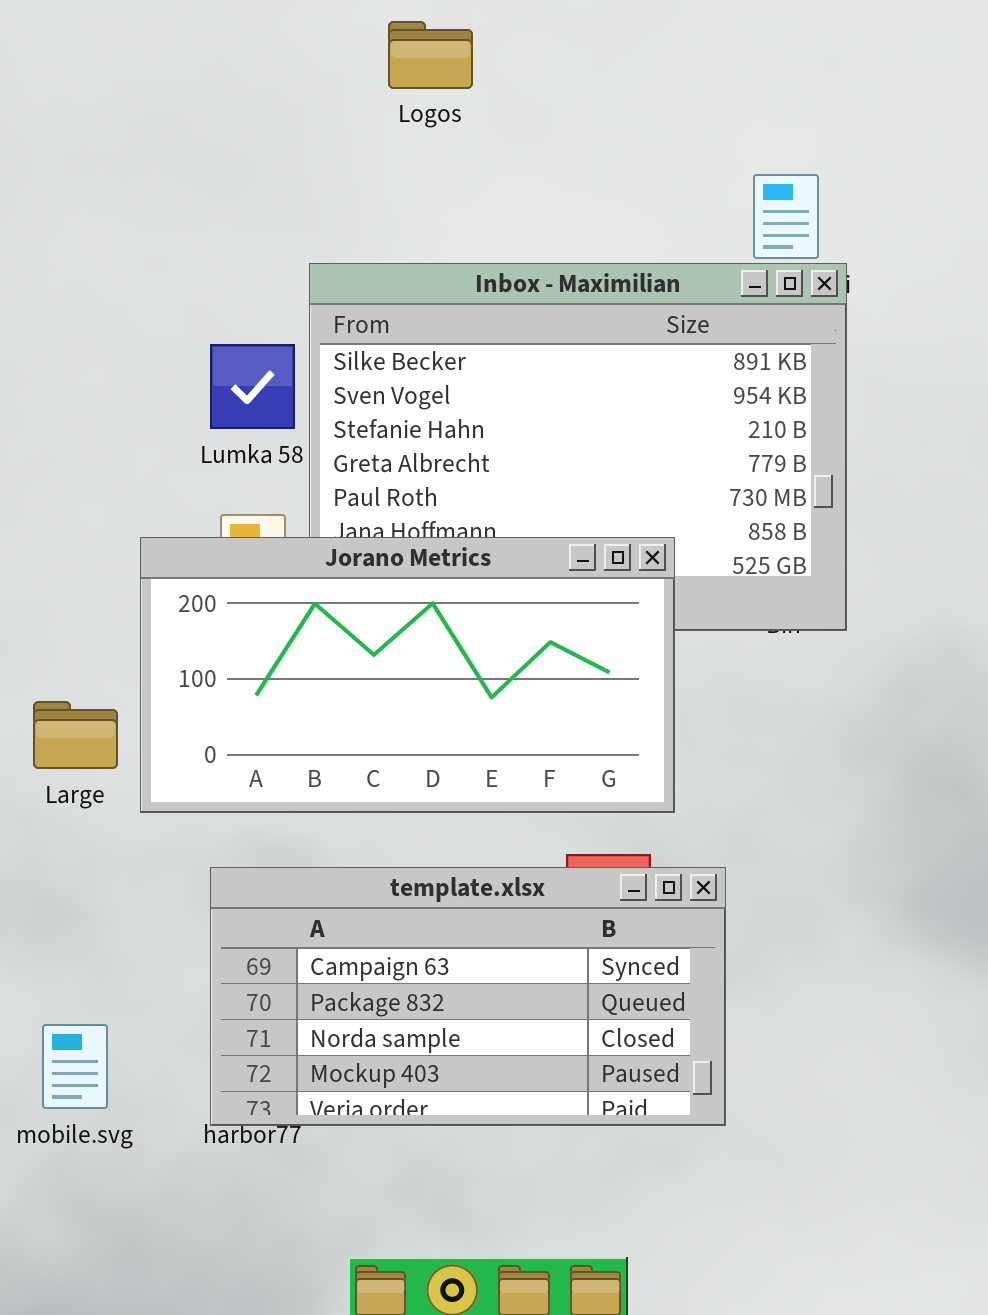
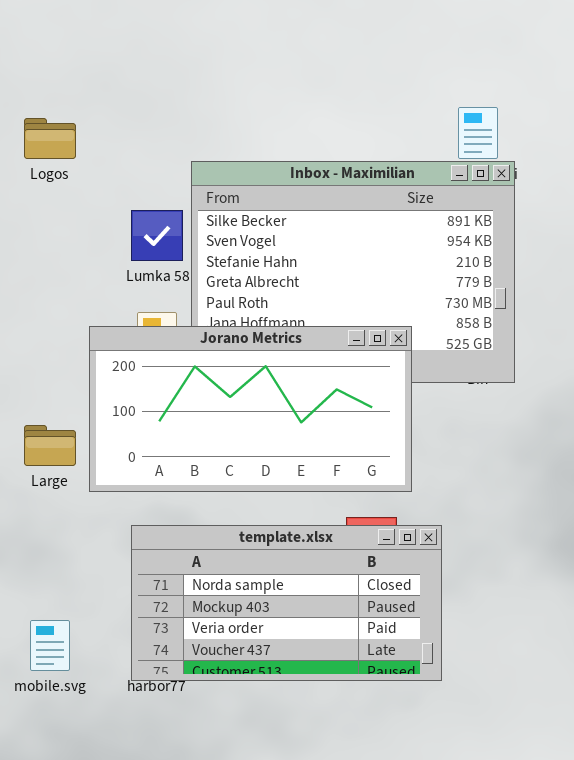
Logos: [388,21,473,89] -> [24,118,76,159], moved
template.xlsx: [210,867,726,1126] -> [131,525,442,681], scrolled down 2 rows

